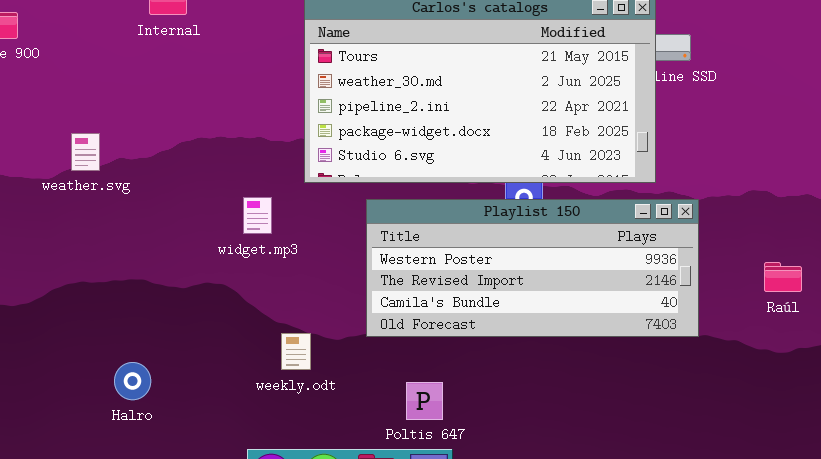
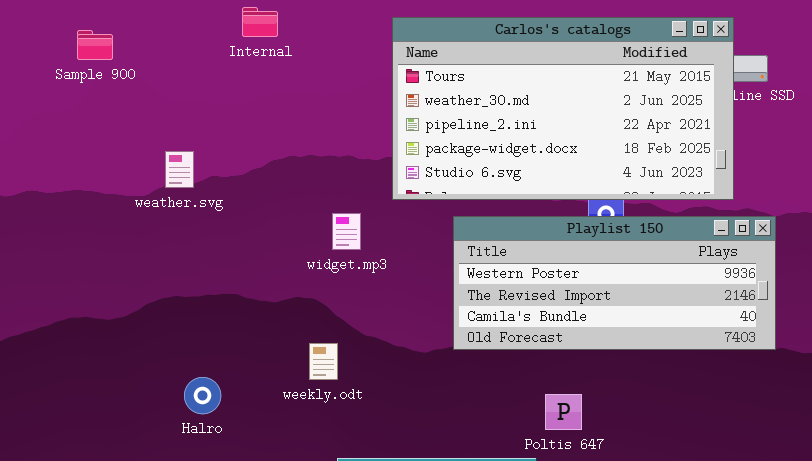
weekly.odt: [281,333,311,370] -> [309,343,338,380], moved
Halro: [114,362,151,400] -> [184,377,221,414], moved
Poltis 647: [406,382,443,420] -> [545,394,582,430], moved

